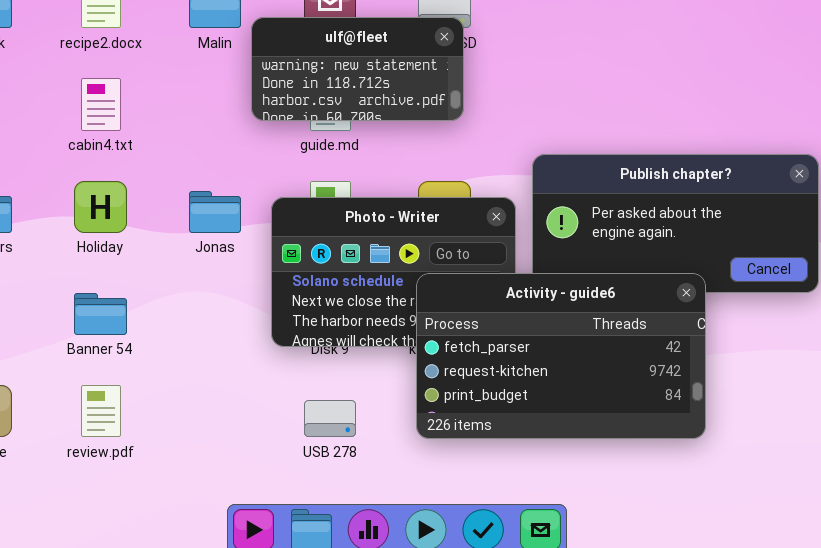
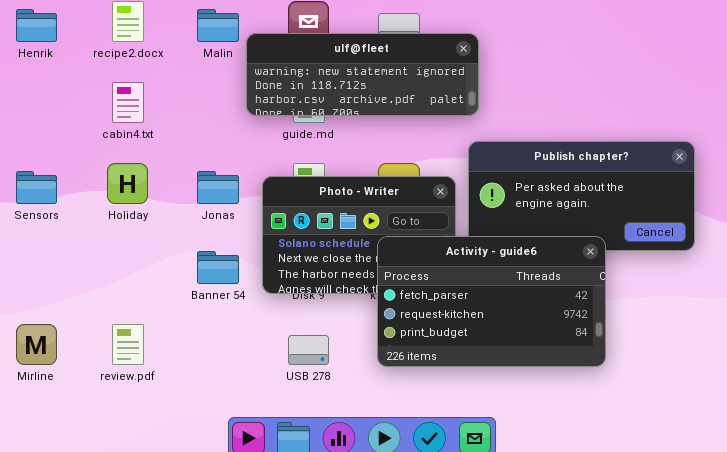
ulf@fleet: [251,17,464,121] -> [246,33,479,116], resized
Banner 54: [74,293,127,335] -> [197,251,239,284], moved

